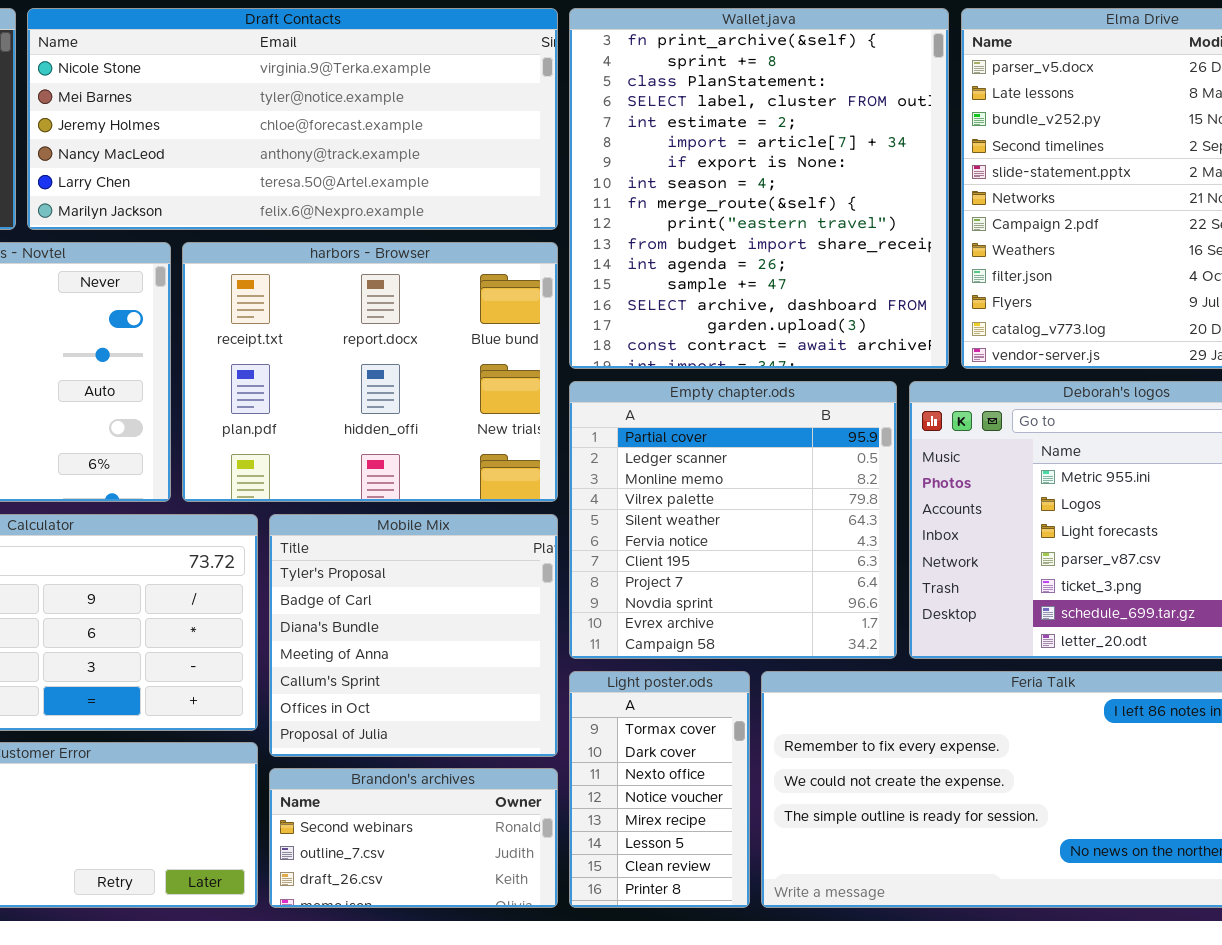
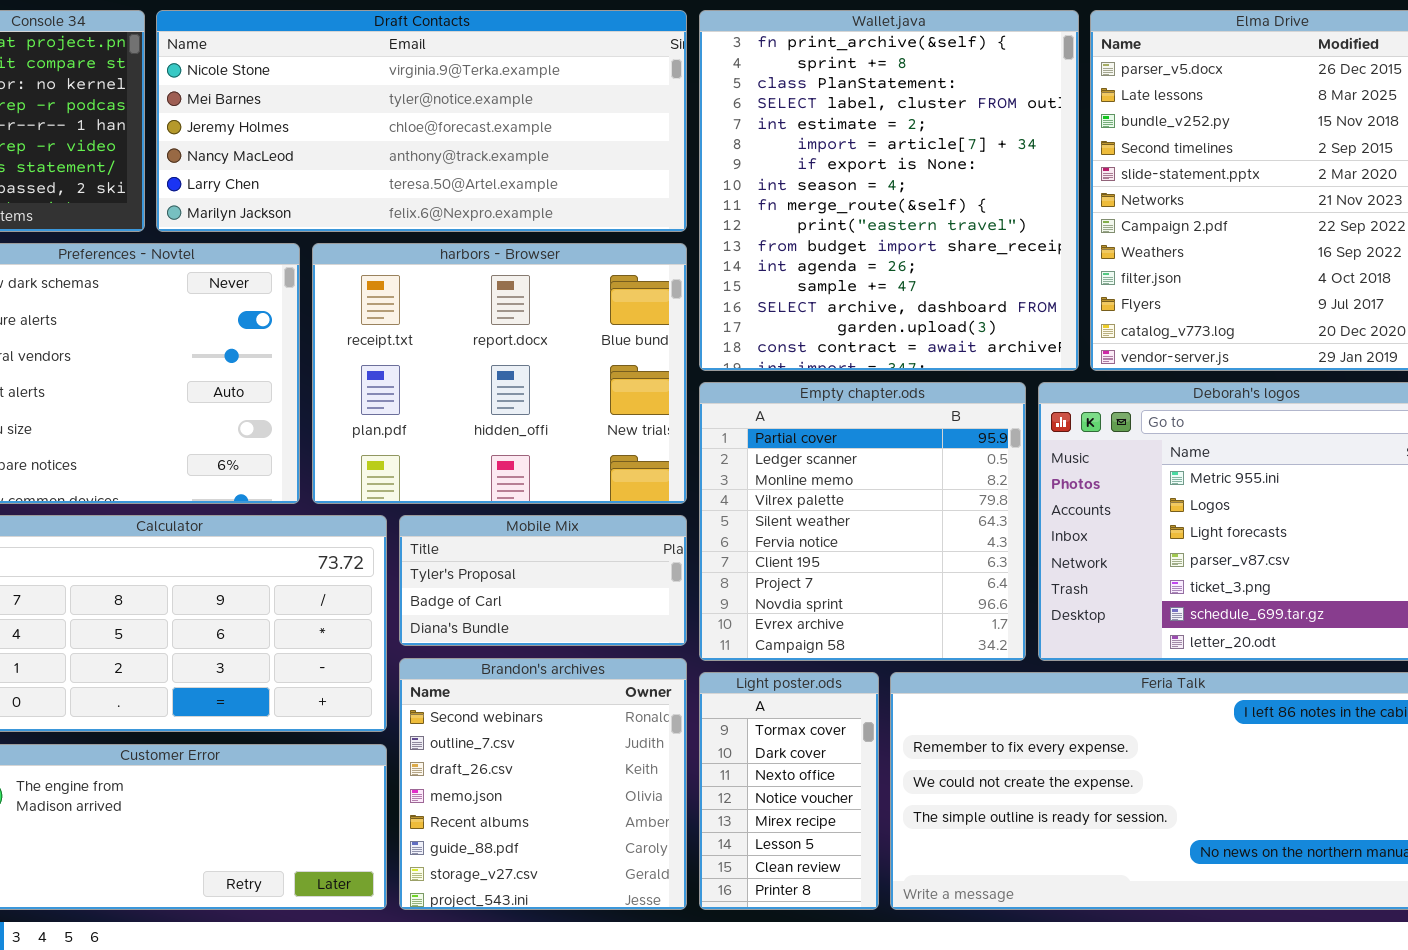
Mobile Mix: [269,514,558,757] -> [399,515,687,646], resized
Brandon's archives: [269,768,558,908] -> [399,658,687,910], resized

